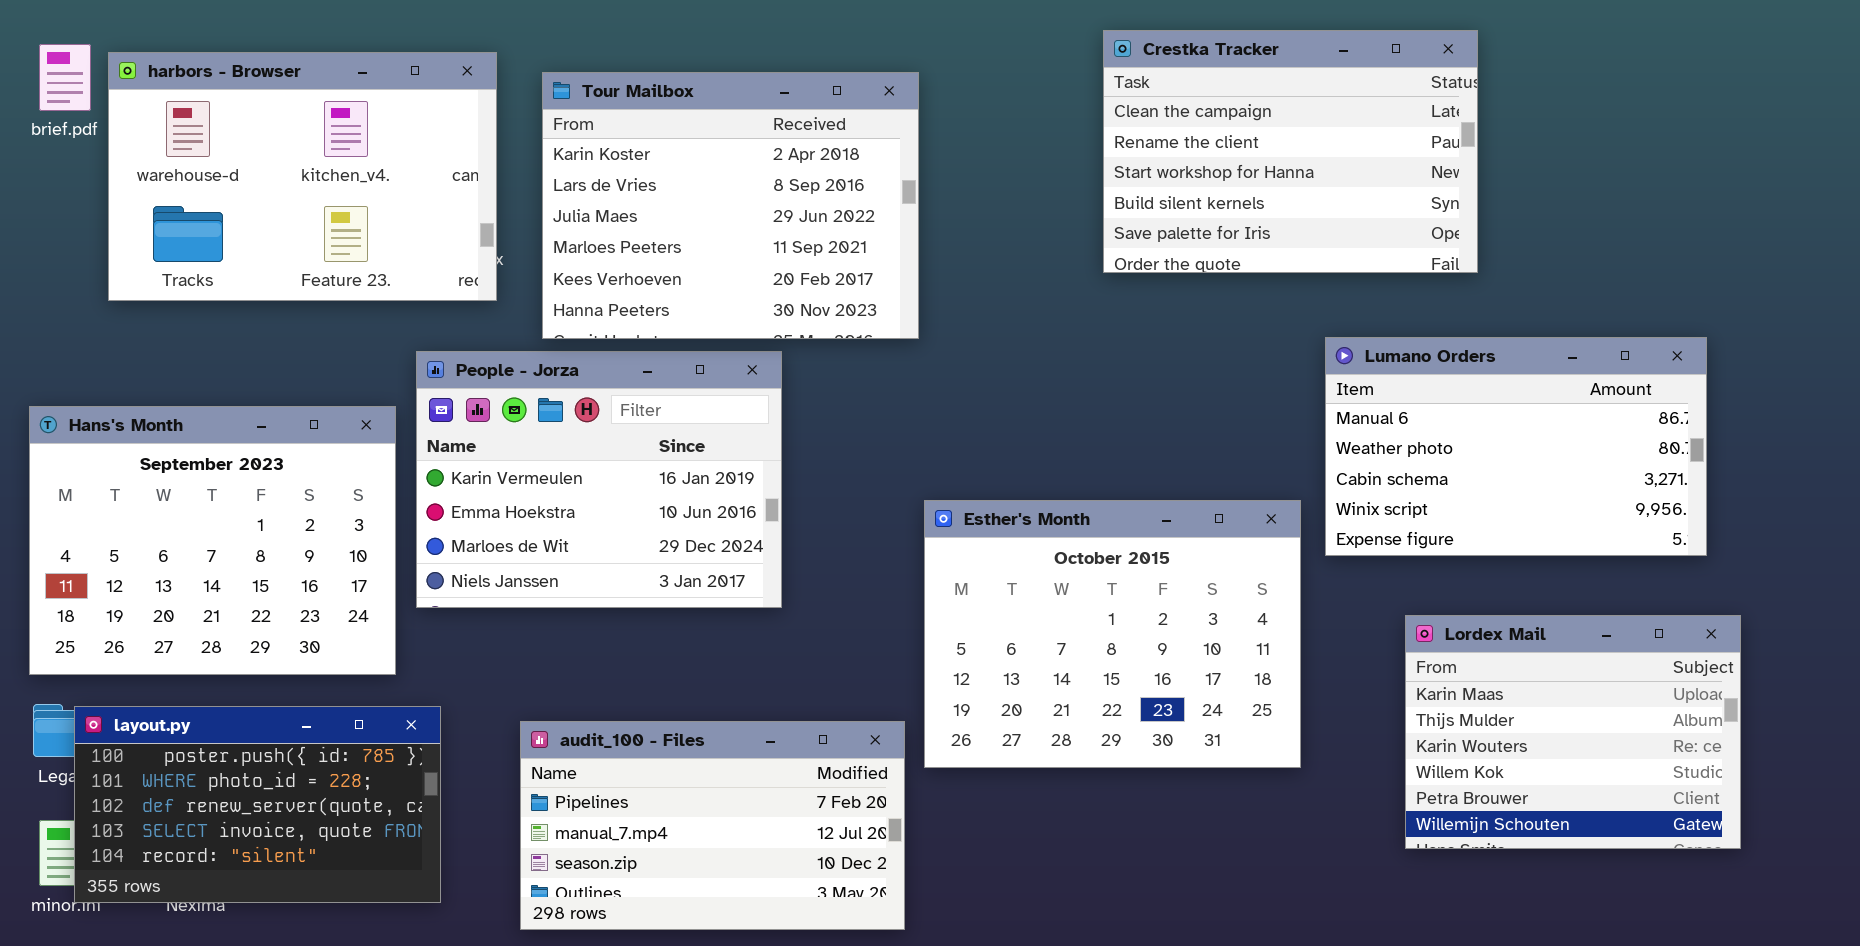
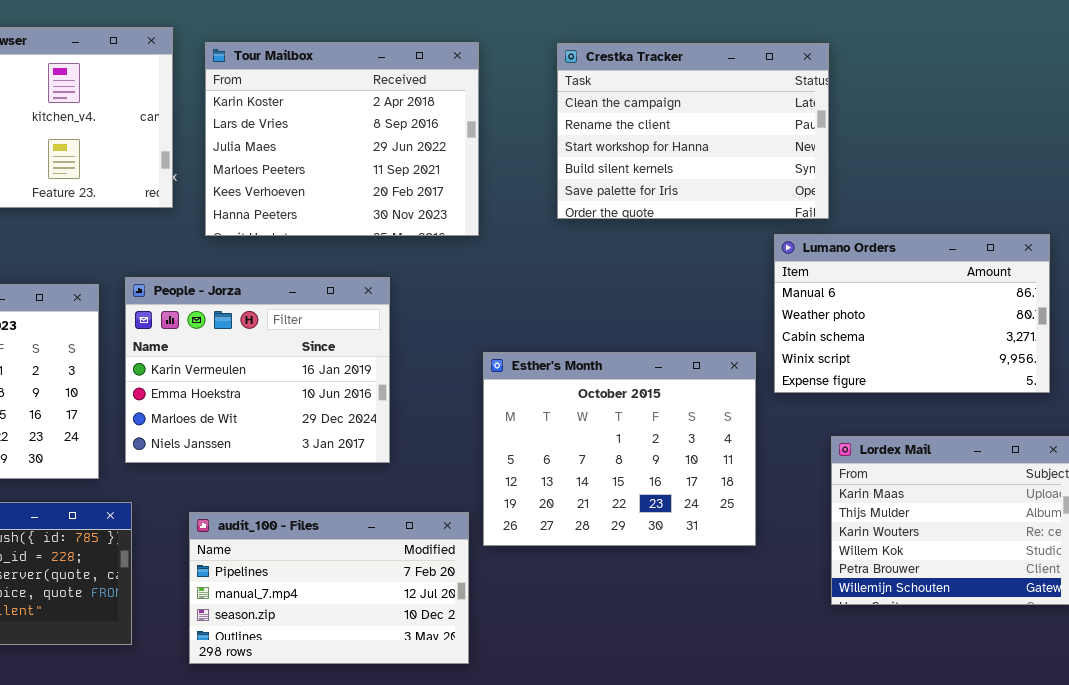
Crestka Tracker: [1103,30,1478,273] -> [557,43,829,219], moved
People - Jorza: [416,351,782,608] -> [125,277,390,463], moved

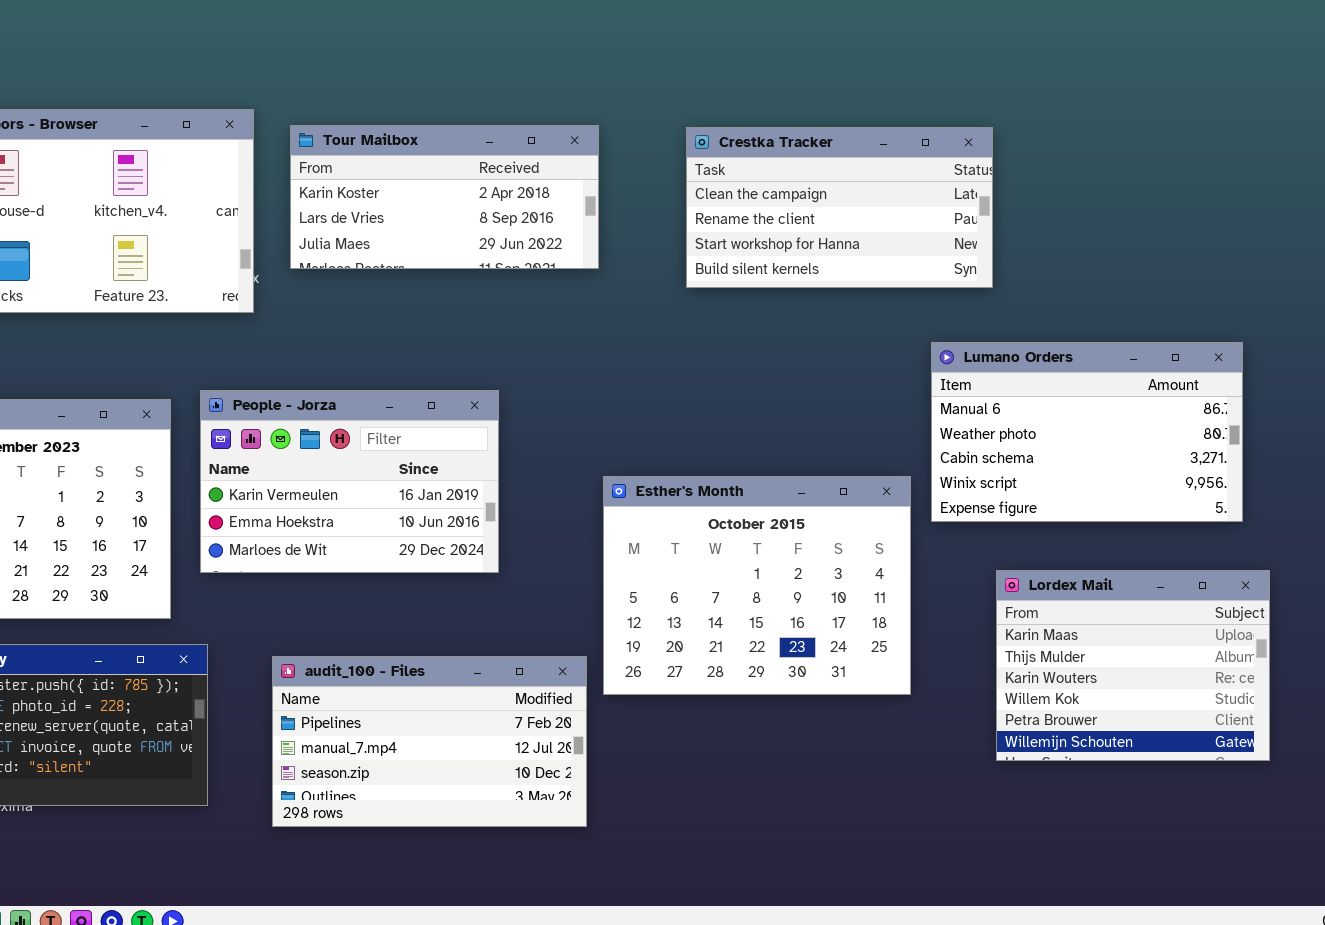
Tour Mailbox: [205,42,479,236] -> [290,125,599,269], resized
Crestka Tracker: [557,43,829,219] -> [686,127,993,288], resized
People - Jorza: [125,277,390,463] -> [200,390,499,573], resized

